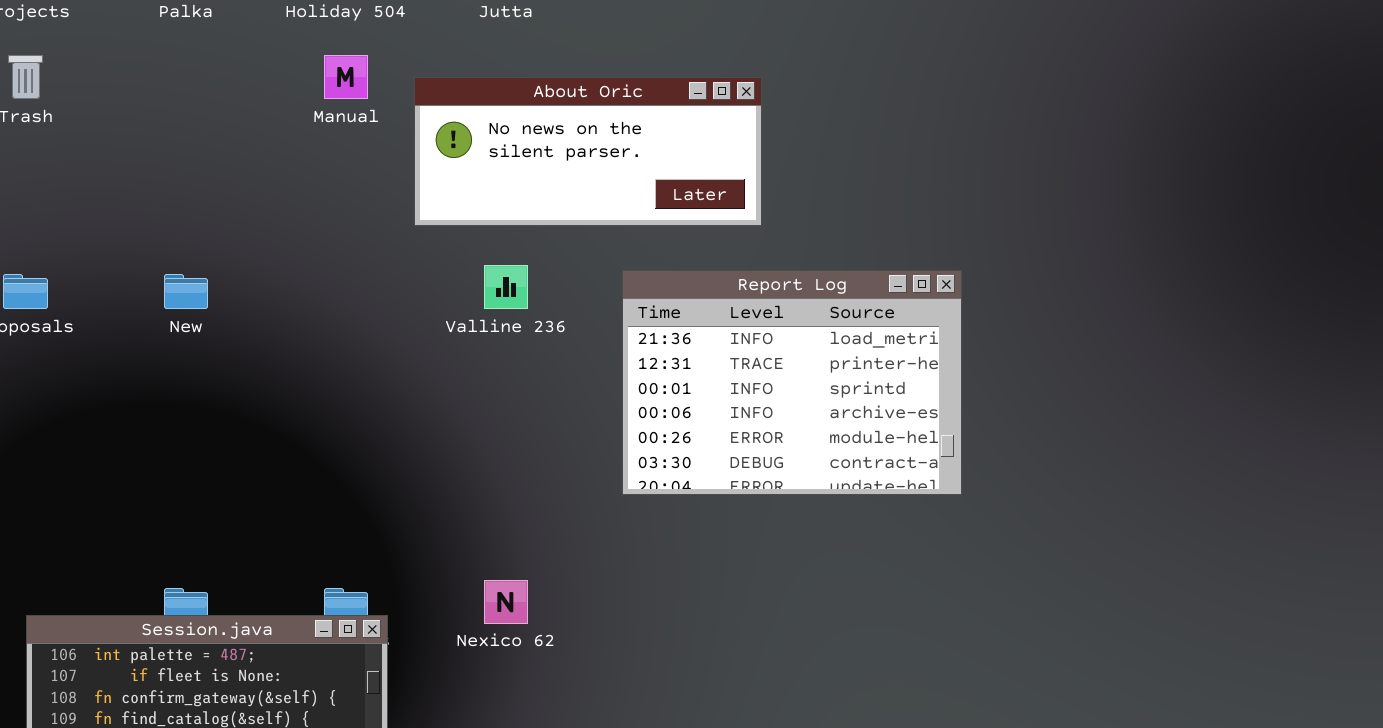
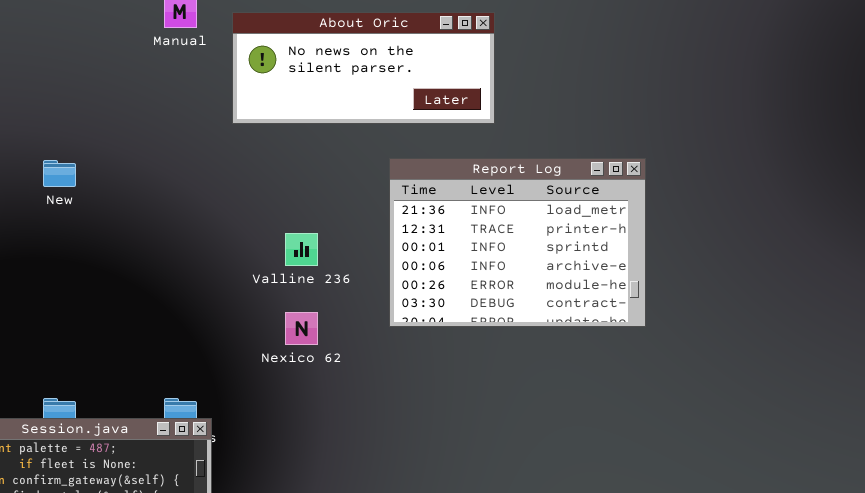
Valline 236: [484,265,528,309] -> [285,233,318,266], moved
Nexico 62: [484,580,528,624] -> [285,312,318,345], moved

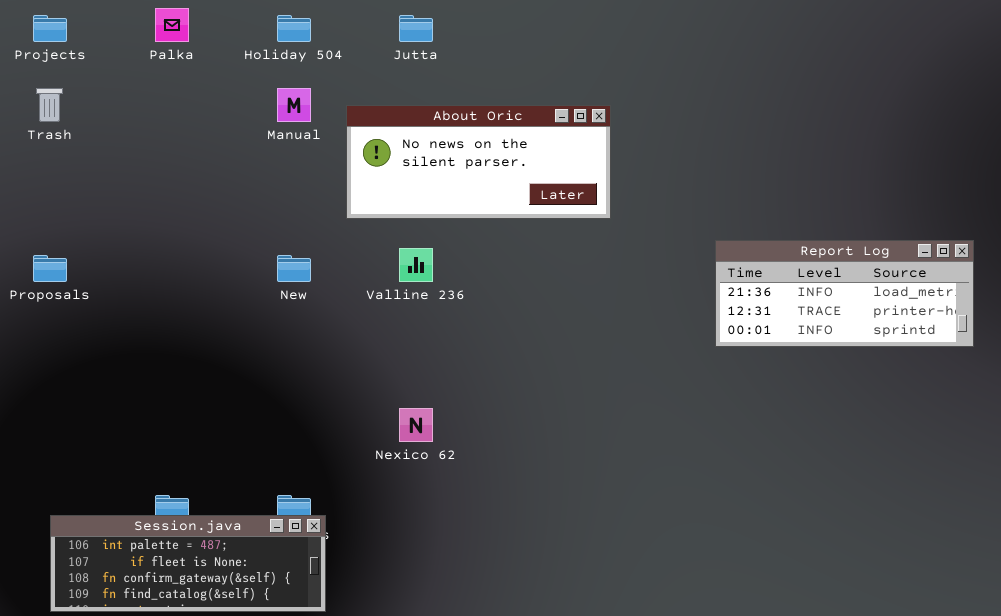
Report Log: [389,158,646,327] -> [715,240,974,347], moved, resized
New: [43,160,76,187] -> [277,255,311,282], moved
Valline 236: [285,233,318,266] -> [399,248,433,282], moved

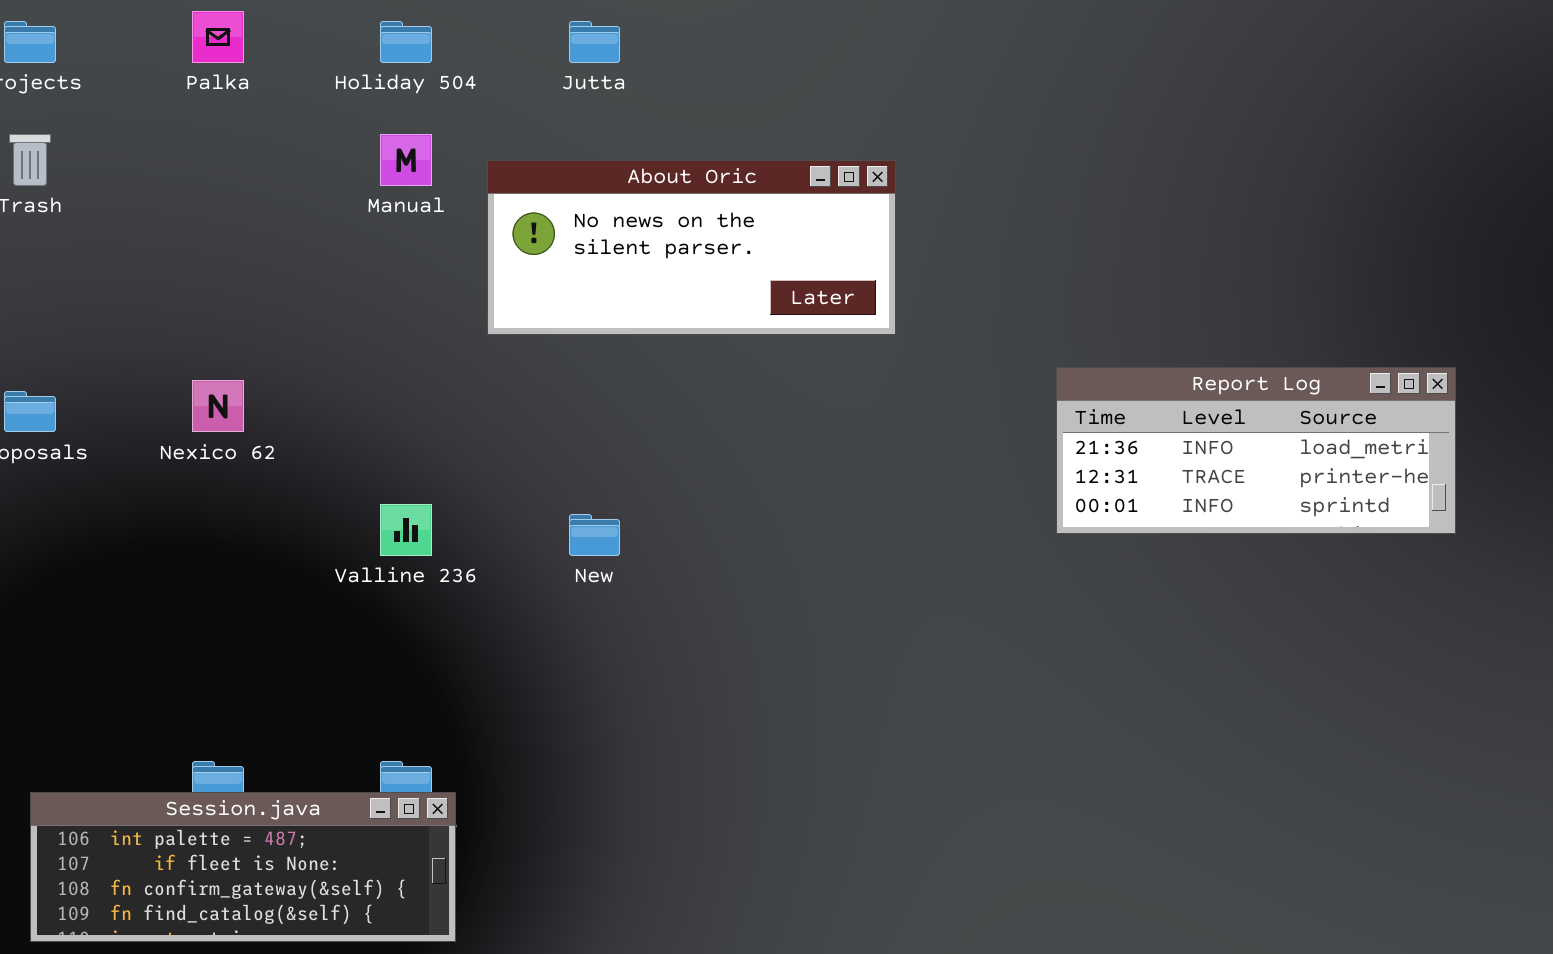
Valline 236: [399,248,433,282] -> [380,504,432,556], moved
New: [277,255,311,282] -> [569,514,620,556], moved
Nexico 62: [399,408,433,442] -> [192,380,244,432], moved

